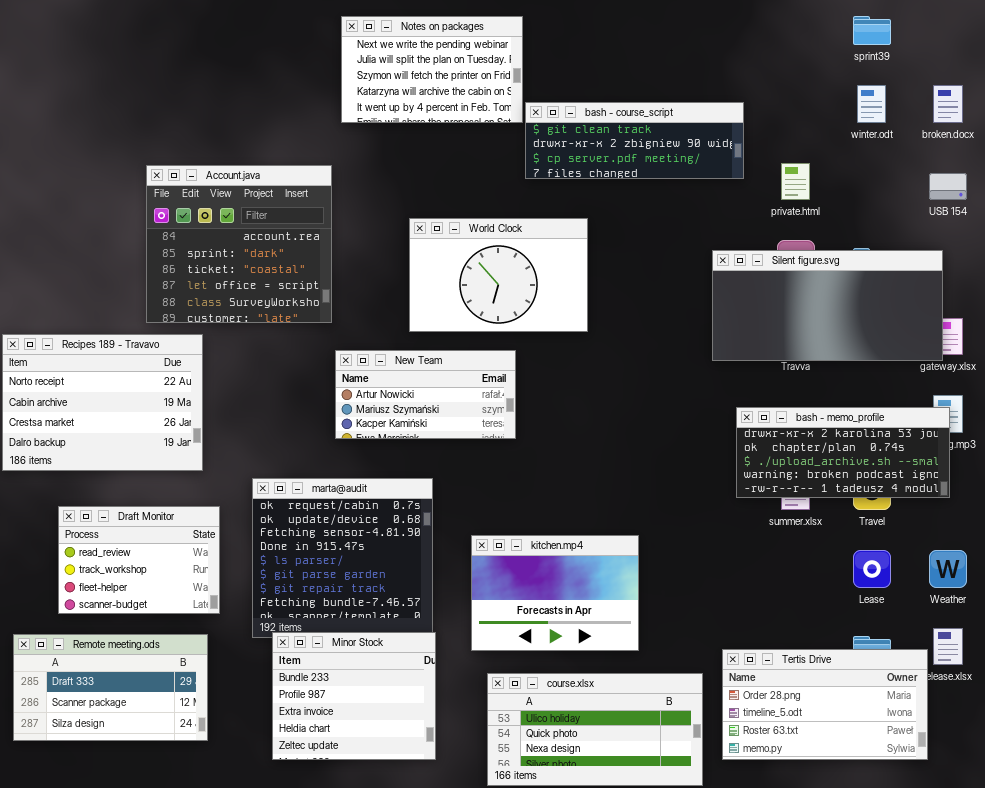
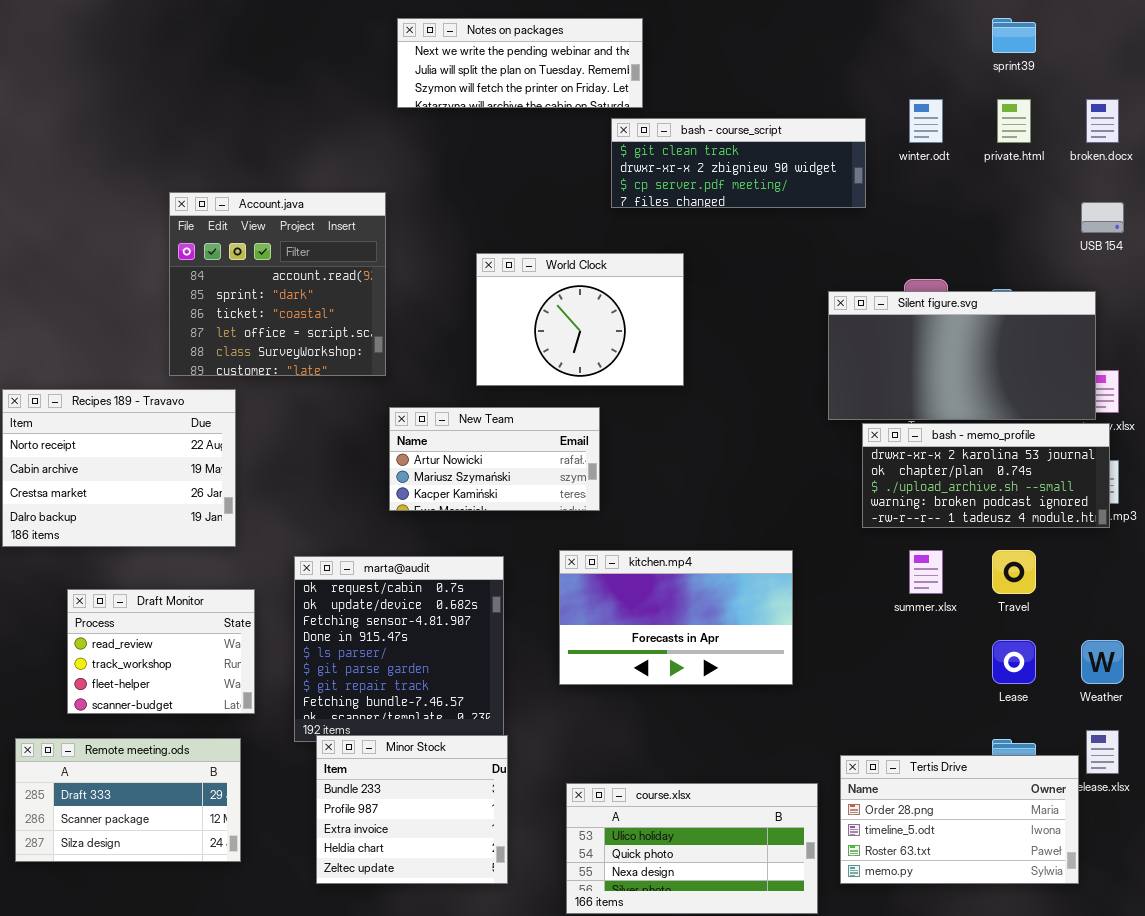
Notes on packages: [341,16,523,123] -> [397,18,643,108], resized
winter.odt: [857,85,886,123] -> [909,99,943,143], moved
private.html: [781,163,810,200] -> [997,99,1031,143], moved
bash - memo_profile: [736,407,950,498] -> [862,423,1110,528], moved
kitchen.mp4: [471,535,639,651] -> [559,550,793,685], moved, resized

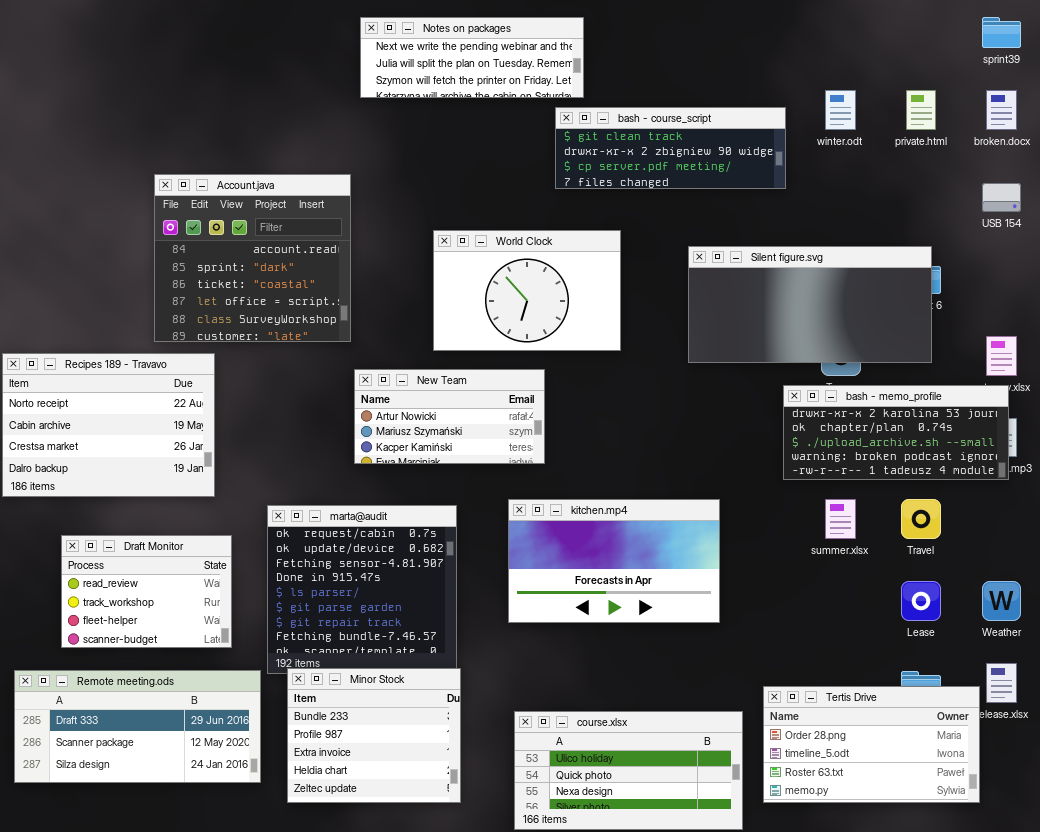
sprint39: [992,18,1036,53] -> [982,17,1021,48], moved
Silent figure.svg: [828,291,1096,420] -> [688,246,932,363], moved
Remote meeting.ods: [15,738,241,862] -> [14,670,261,783], resized

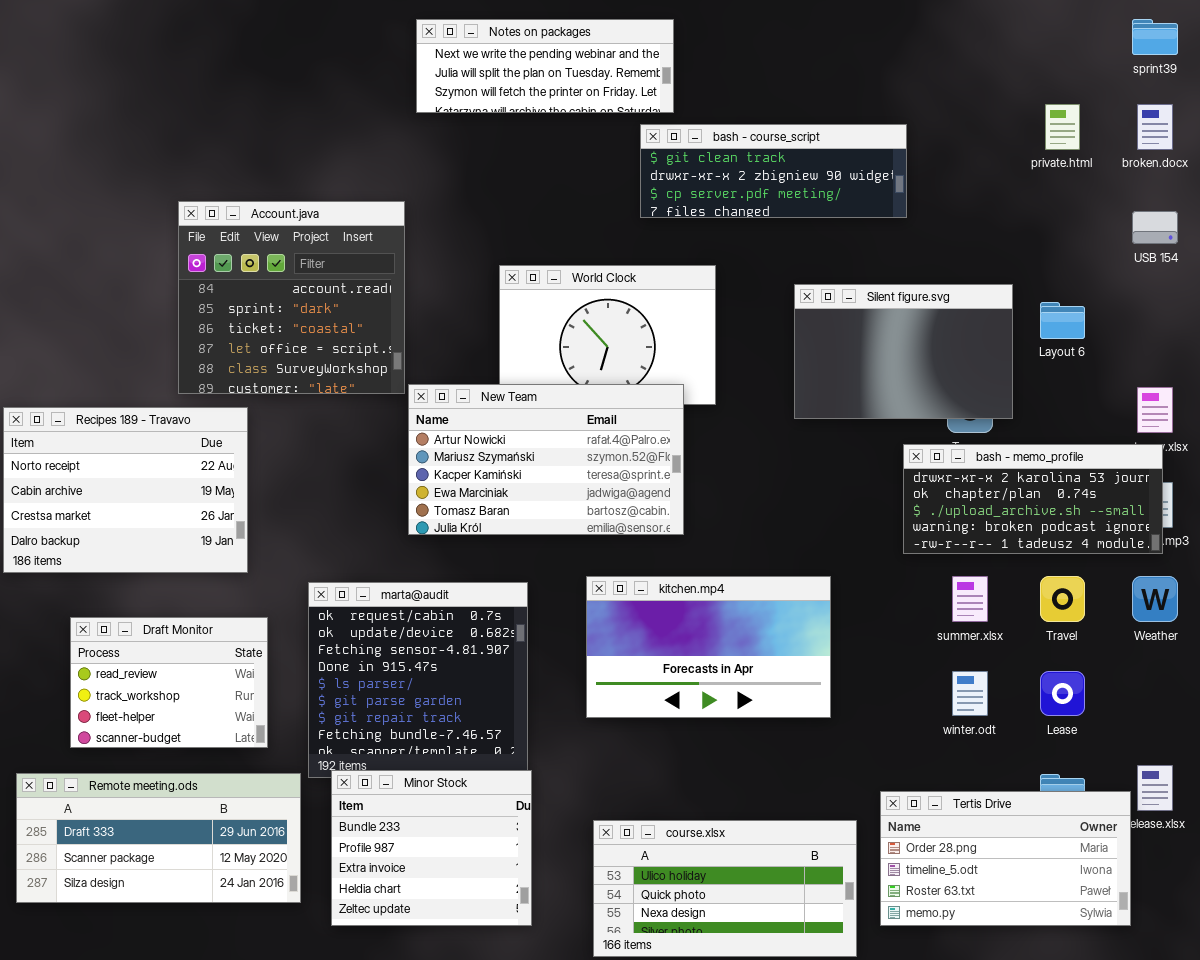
winter.odt: [825,90,856,130] -> [952,671,988,716], moved
Silent figure.svg: [688,246,932,363] -> [794,284,1013,419], resized
New Team: [354,369,545,464] -> [408,384,684,535], resized
Weather: [982,581,1021,621] -> [1132,576,1178,622], moved

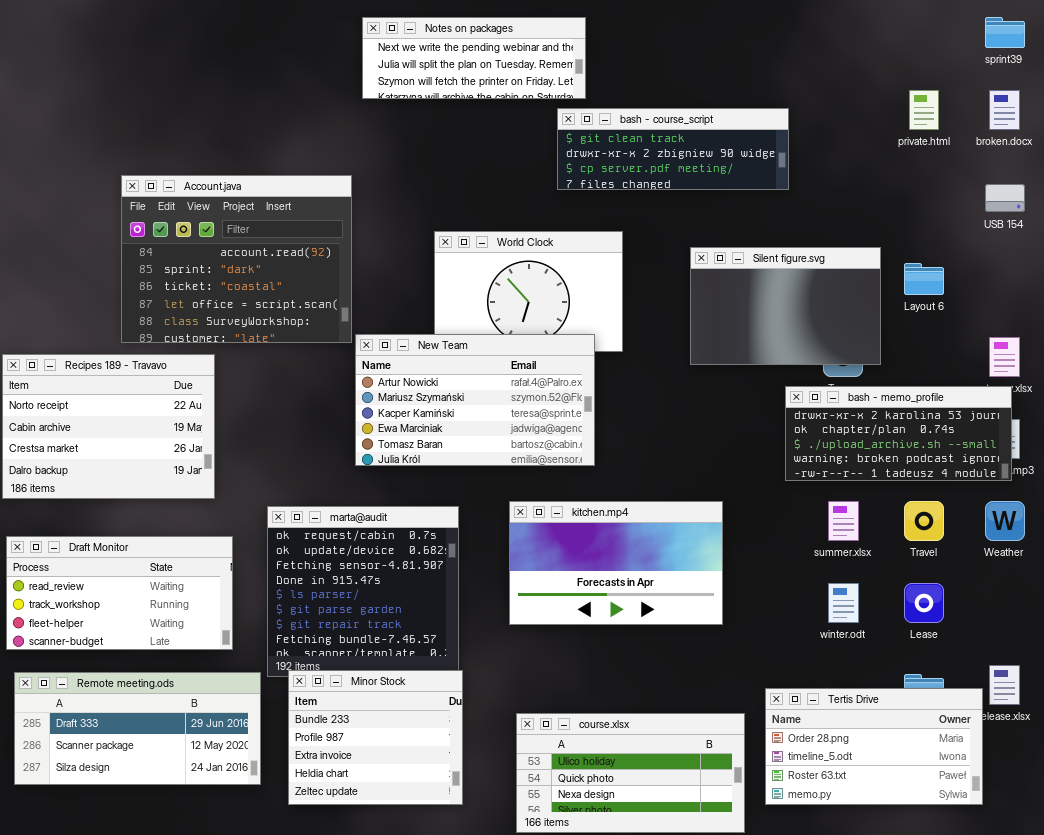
Account.java: [178,201,405,394] -> [121,175,352,343], resized
Draft Monitor: [70,617,268,748] -> [6,536,233,650], resized

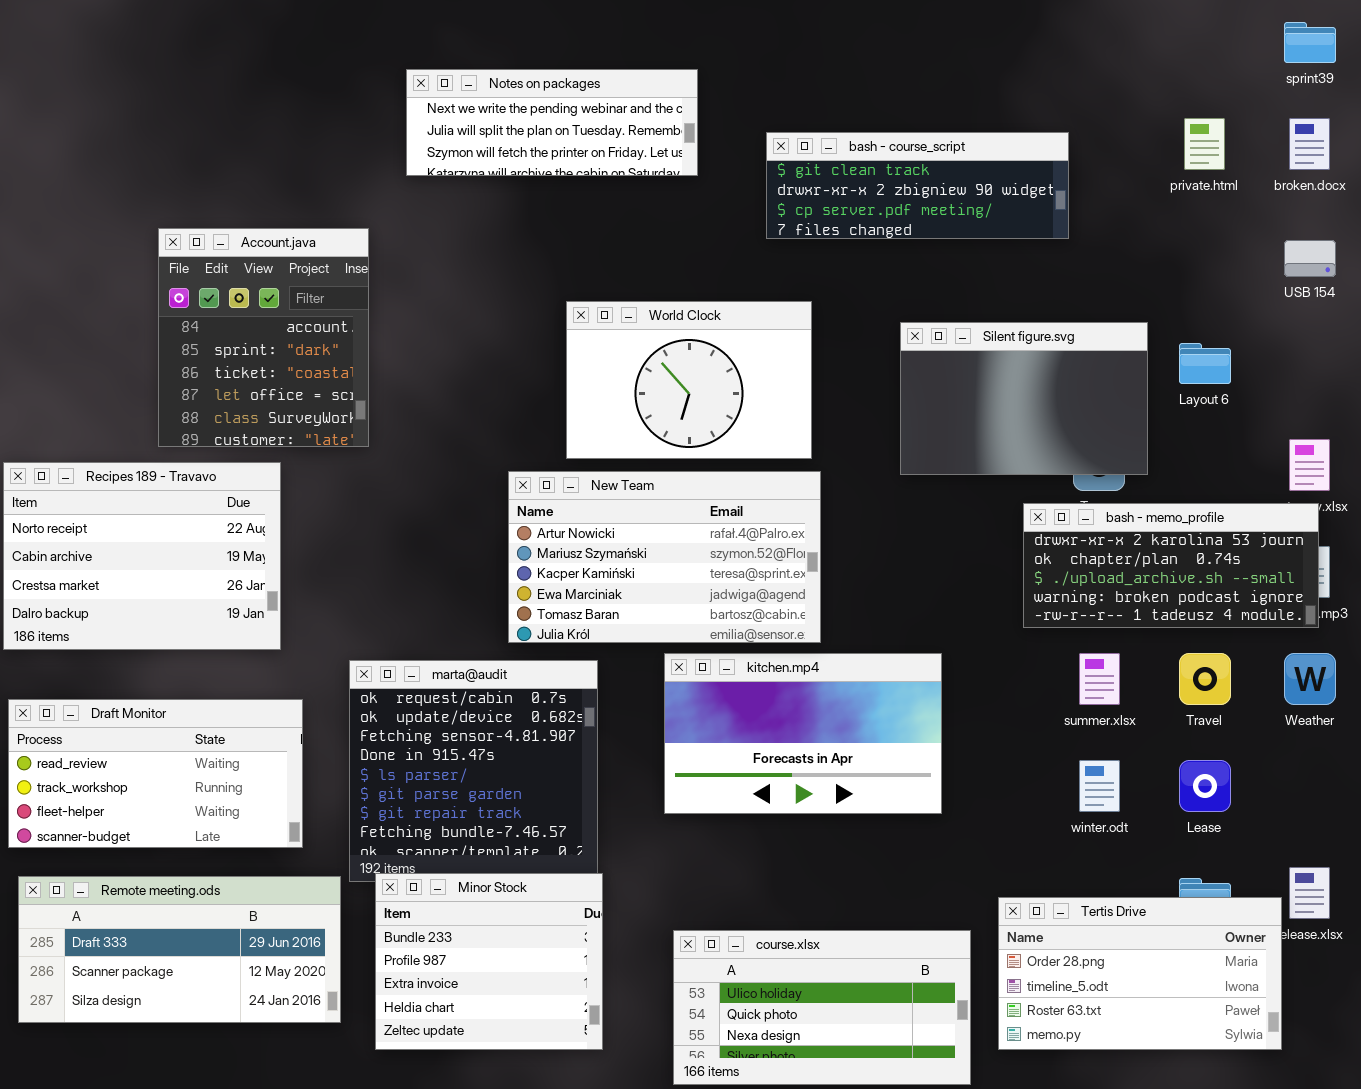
Notes on packages: [362,17,586,99] -> [406,69,698,176], moved
bash - course_script: [557,108,789,190] -> [766,132,1069,239], moved
Account.java: [121,175,352,343] -> [158,228,369,447], resized
New Team: [355,334,595,466] -> [508,471,821,643], moved

